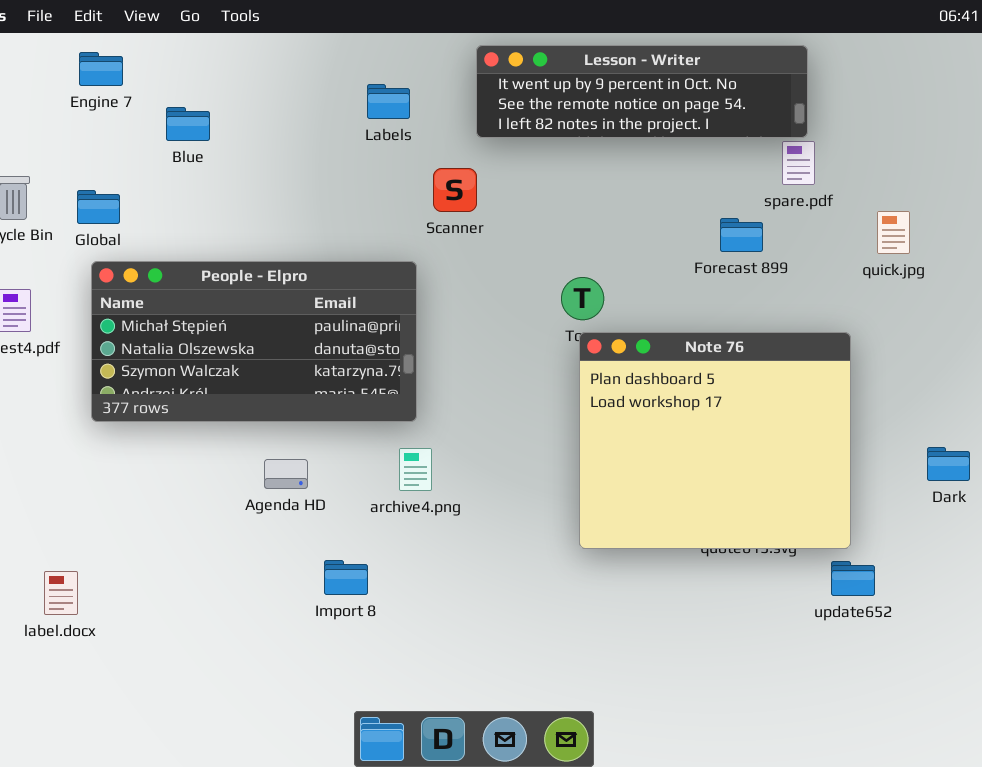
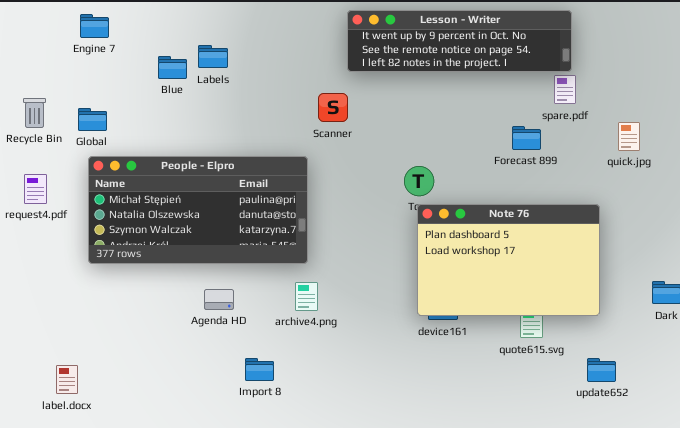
Labels: [367,84,410,119] -> [198,45,228,68], moved
Blue: [166,107,210,141] -> [158,56,187,79], moved
Note 76: [579,332,851,549] -> [417,204,600,316], resized

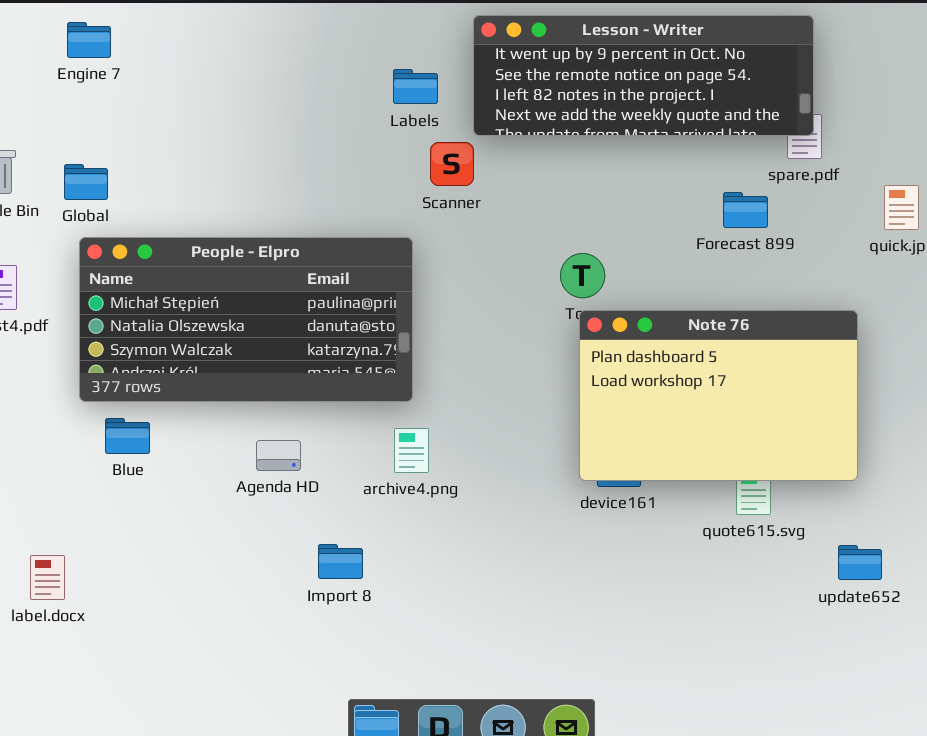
Lesson - Writer: [347,10,572,72] -> [473,15,814,136], resized
Labels: [198,45,228,68] -> [393,69,438,104], moved
Blue: [158,56,187,79] -> [105,418,150,454], moved

